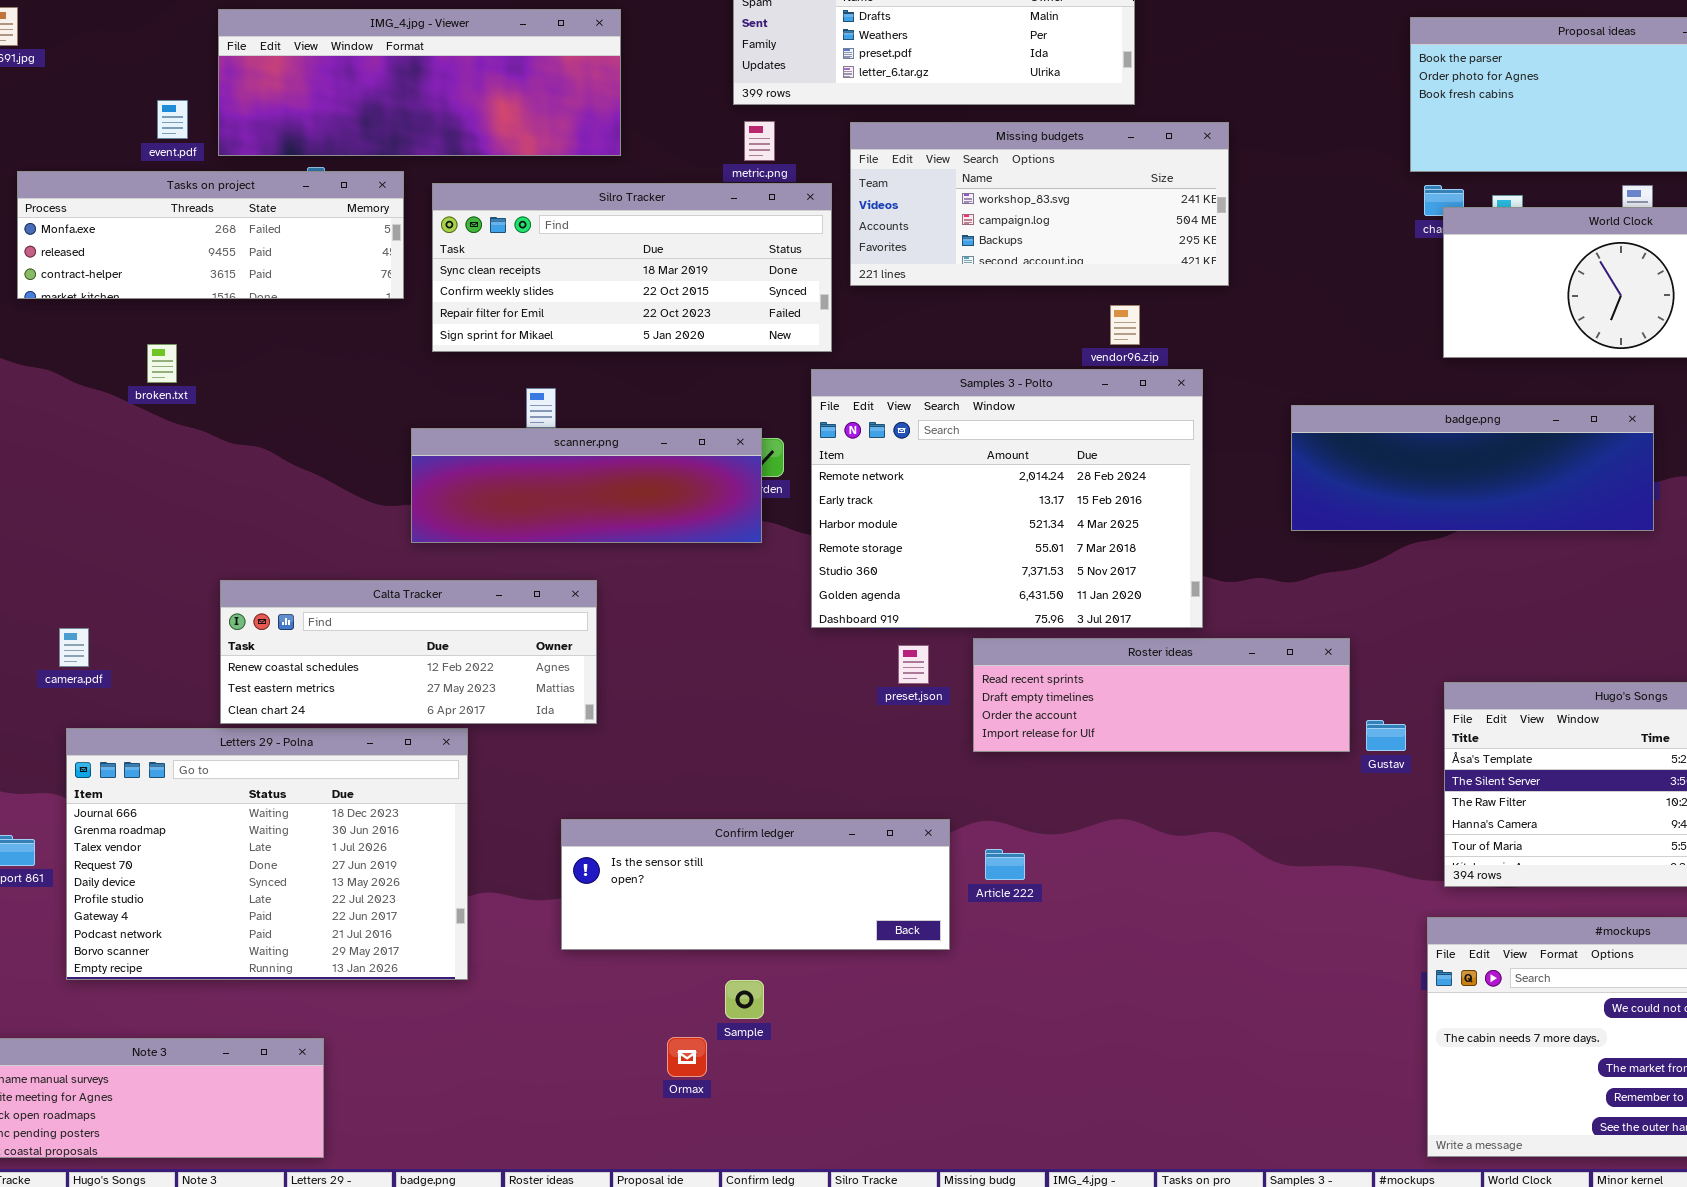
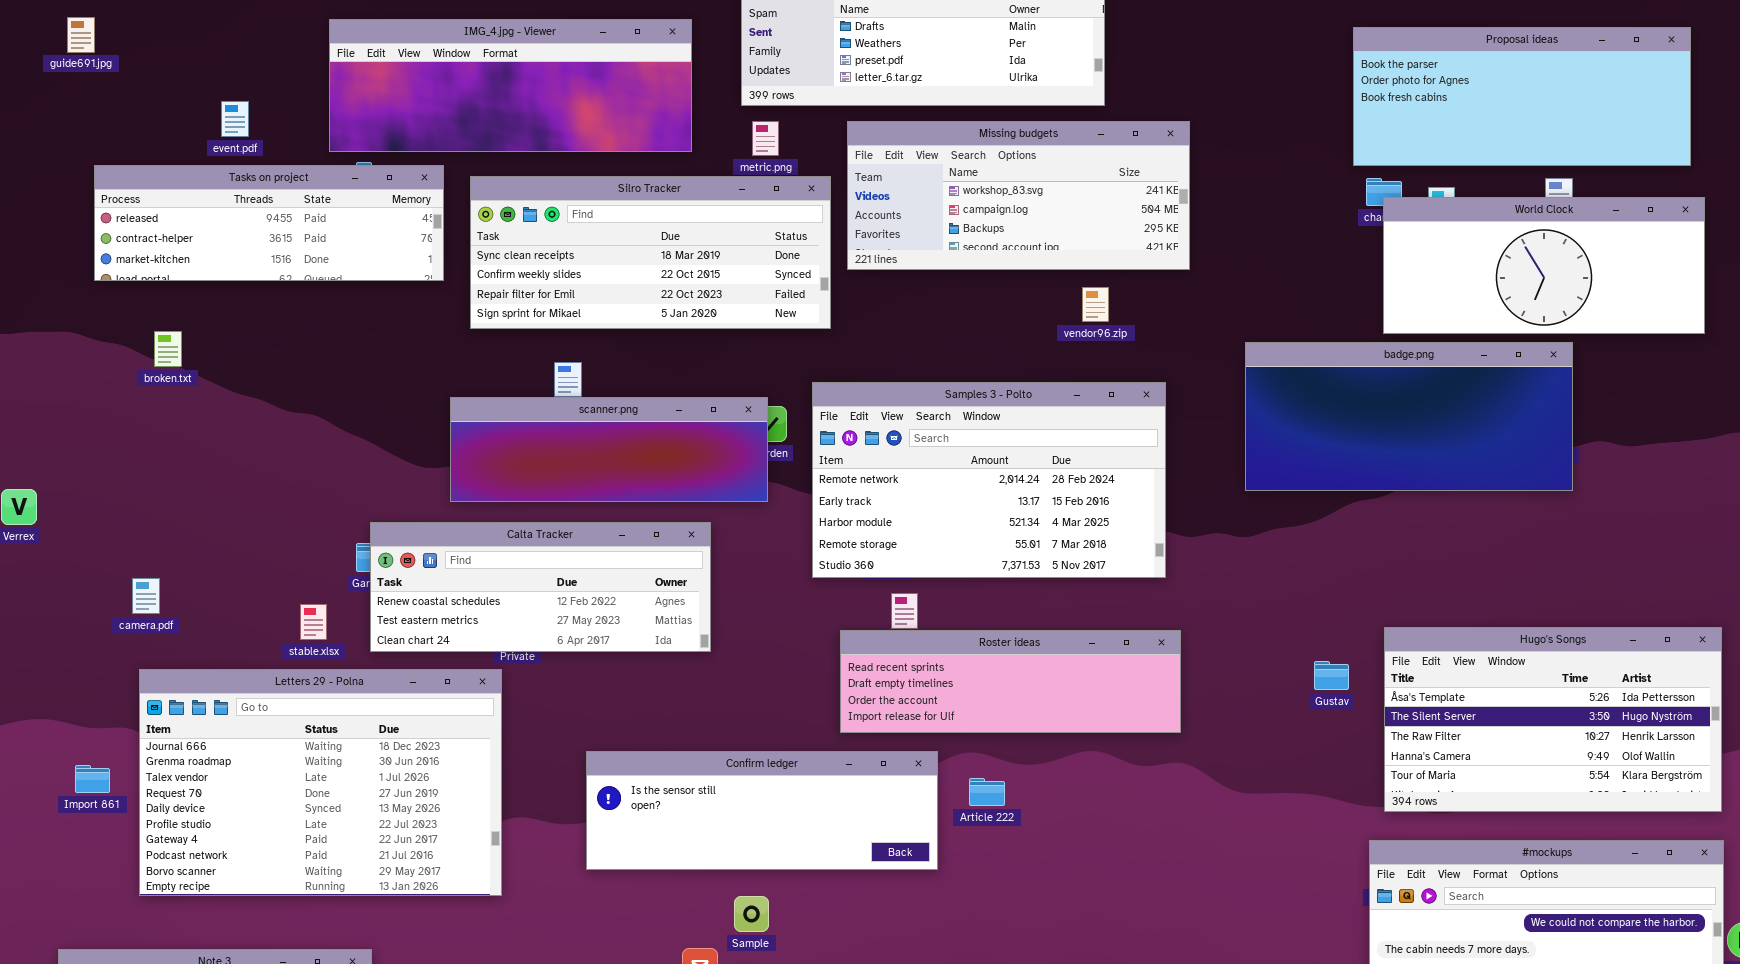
IMG_4.jpg - Viewer: [218,9,621,156] -> [329,19,692,152], moved
Tasks on project: [17,171,404,299] -> [94,165,444,281], scrolled down 1 row
broken.txt: [147,344,177,383] -> [154,331,182,367], moved
Samples 3 - Polto: [811,369,1203,628] -> [812,382,1166,578], resized
badge.png: [1291,405,1654,531] -> [1245,342,1573,491], resized
Calta Tracker: [220,580,597,724] -> [370,522,711,652], moved
Roster ideas: [973,638,1350,752] -> [840,630,1181,733], moved

